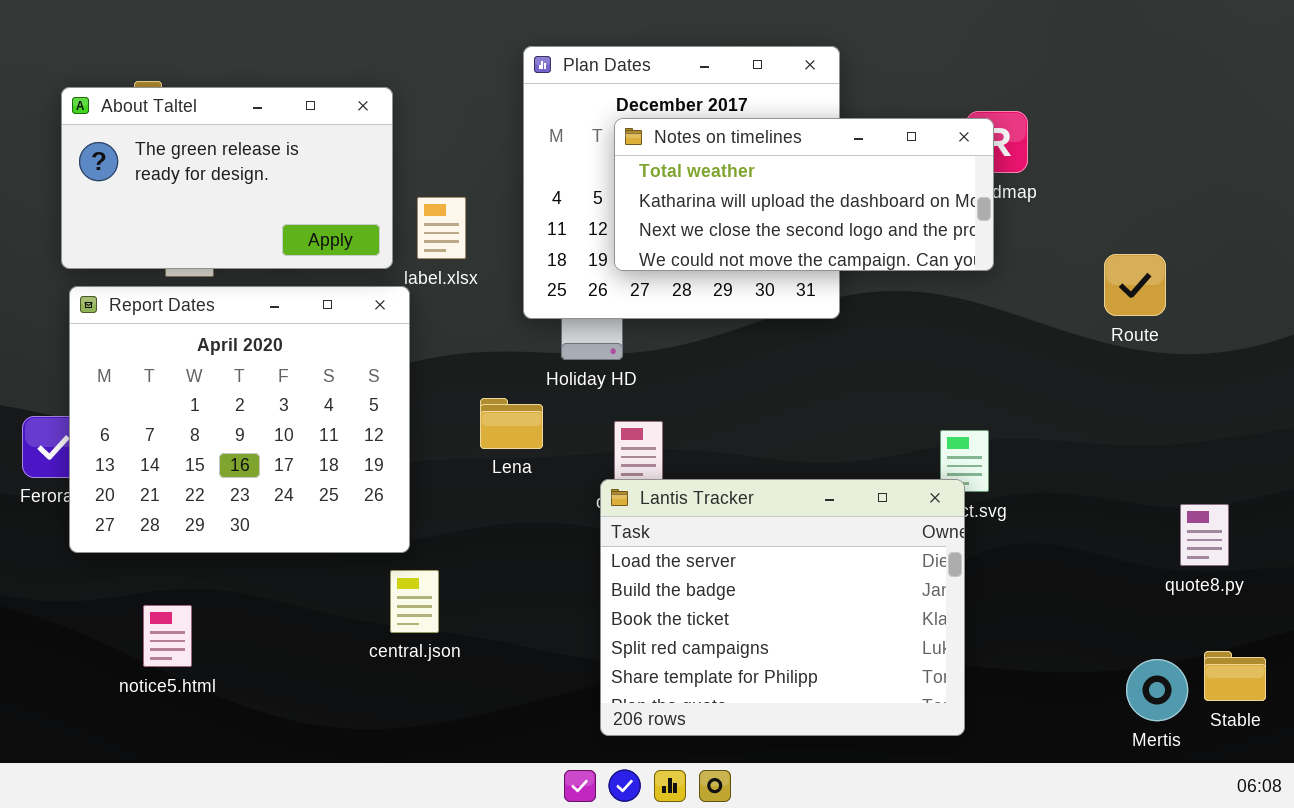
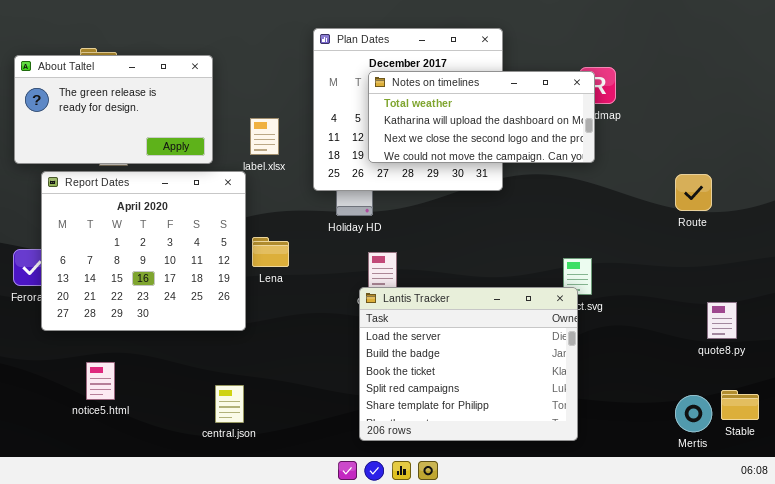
About Taltel: [61,87,393,269] -> [14,55,213,164], moved
Route: [1104,254,1166,316] -> [675,174,712,211], moved
Lena: [480,398,543,449] -> [252,237,289,267], moved
central.json: [390,570,439,633] -> [215,385,244,423], moved

